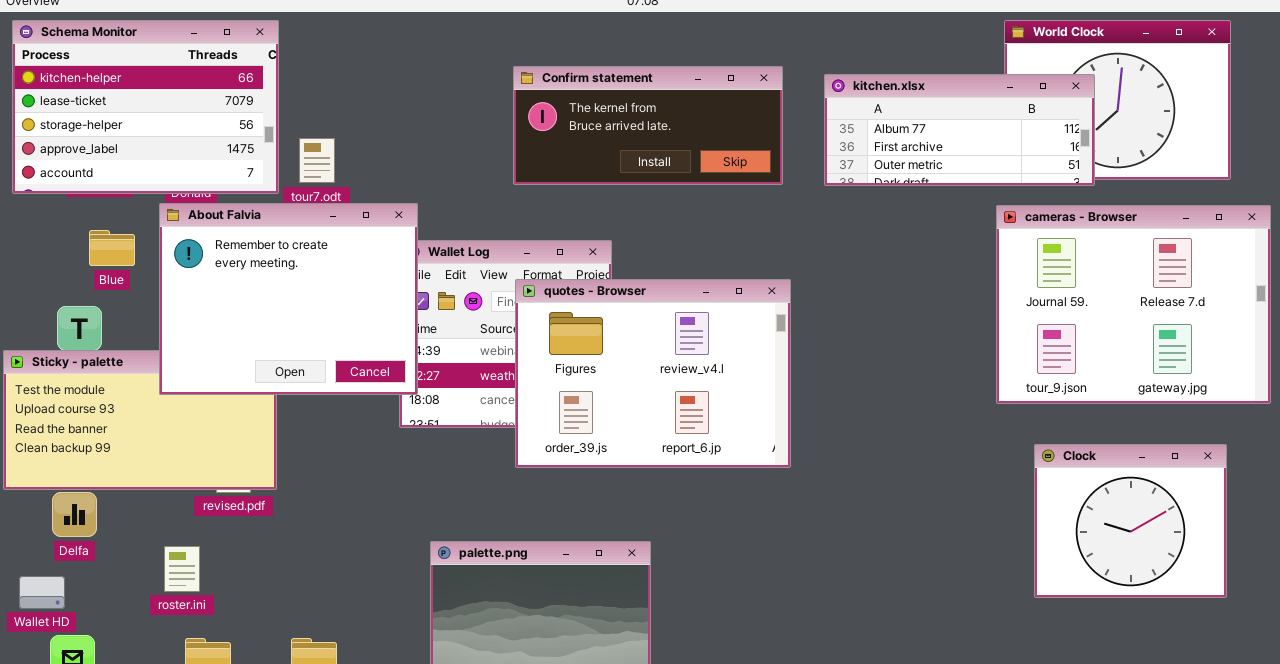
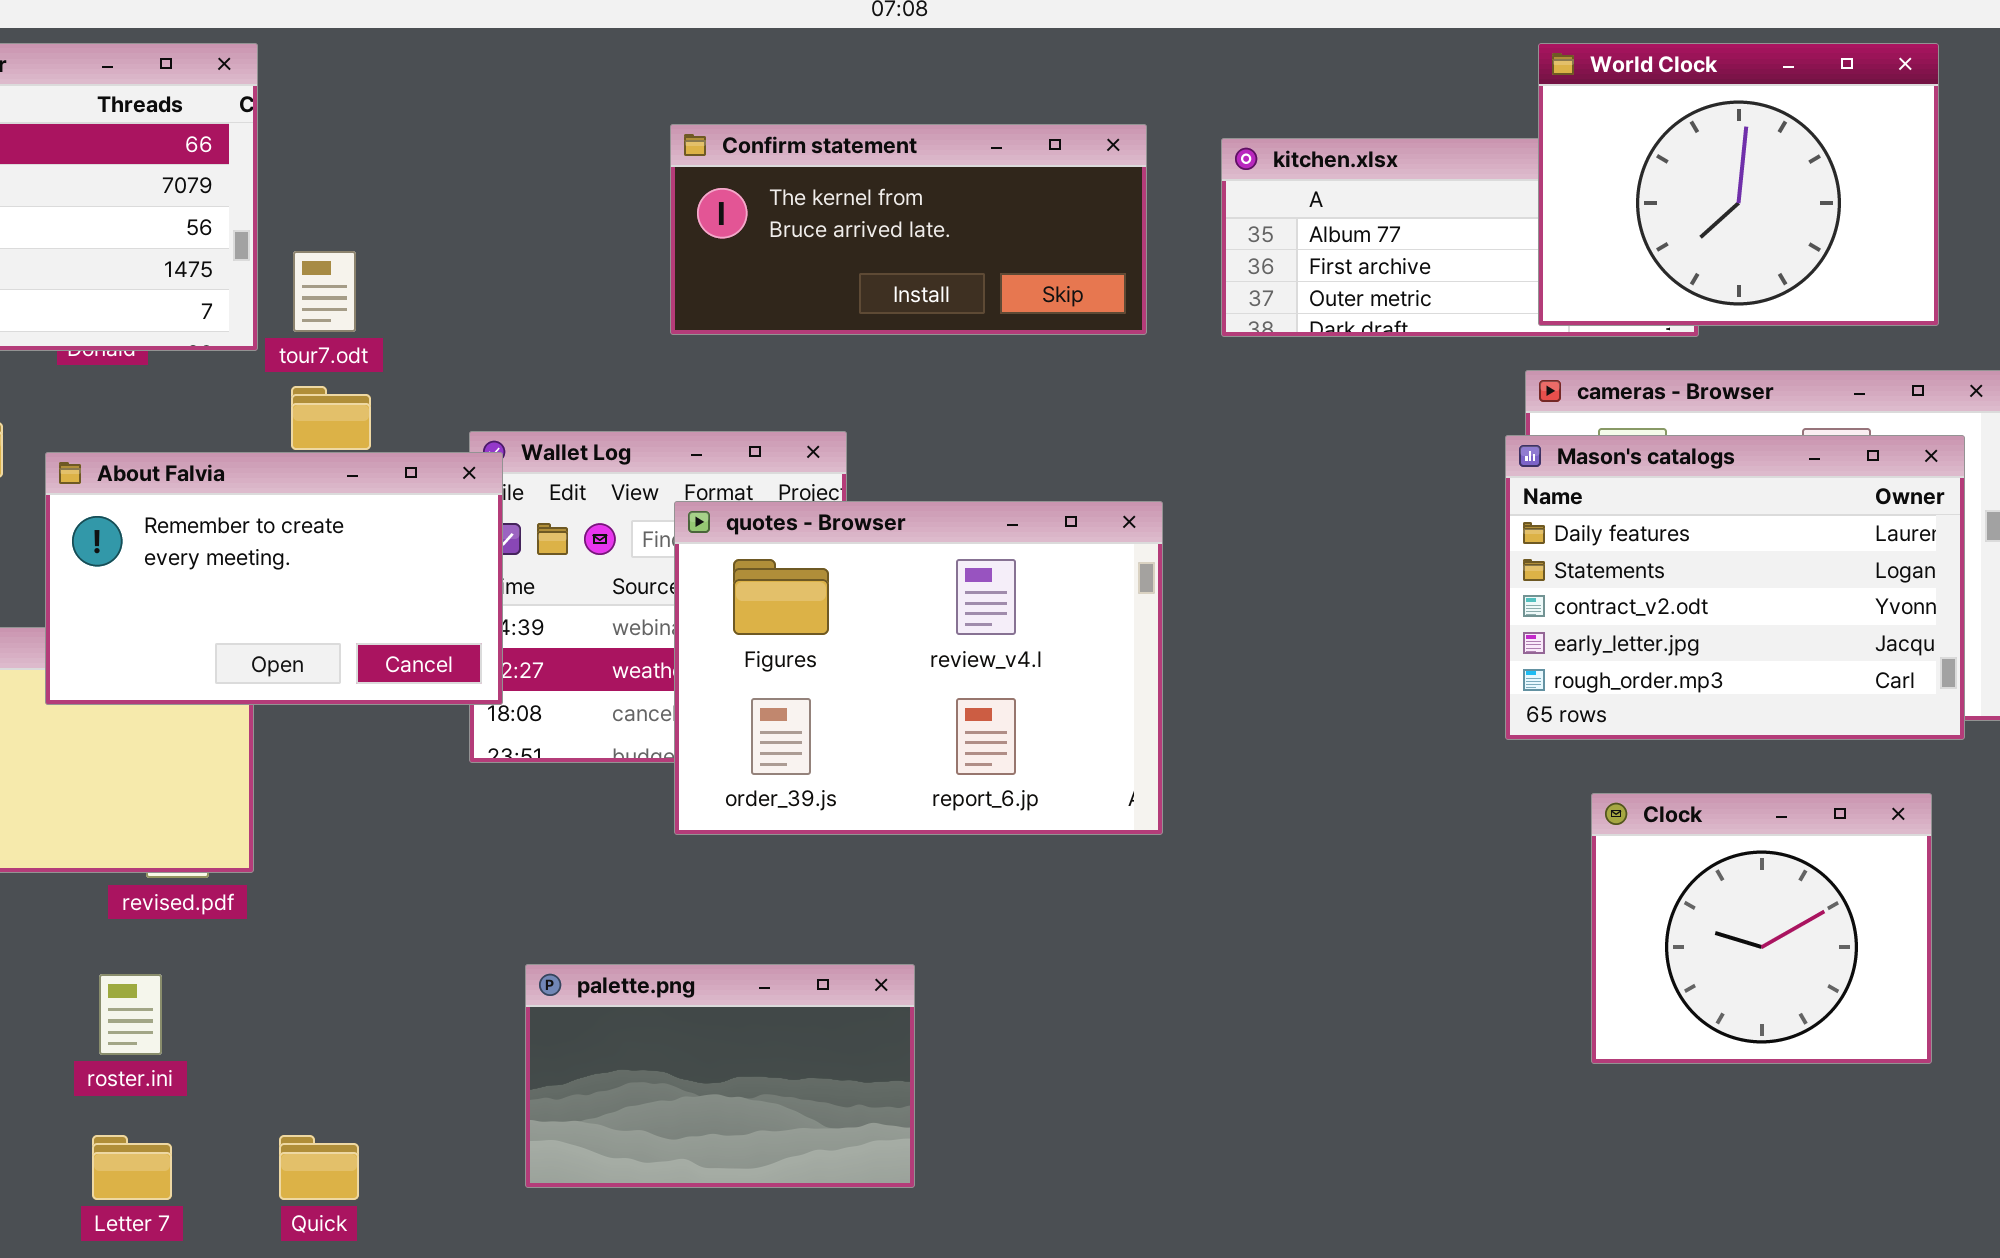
World Clock: [1004,20,1231,180] -> [1538,43,1939,326], raised
About Falvia: [159,203,418,395] -> [45,452,503,705], resized
Mason's catalogs: none -> [1505,435,1965,740], opened
roster.ini: [164,546,200,592] -> [99,974,162,1055], moved

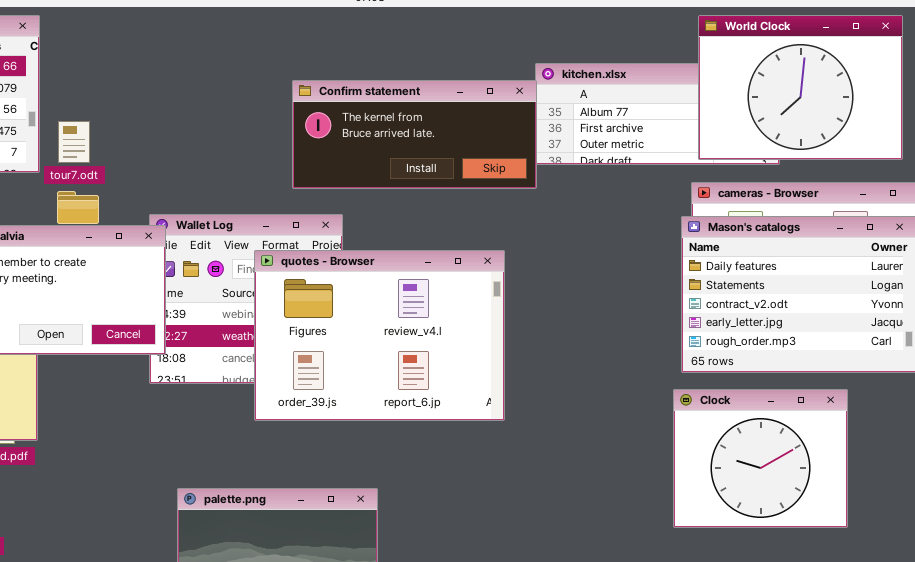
Confirm statement: [670,124,1147,335] -> [292,80,537,189], moved
Clock: [1591,793,1932,1064] -> [673,389,848,528], moved

